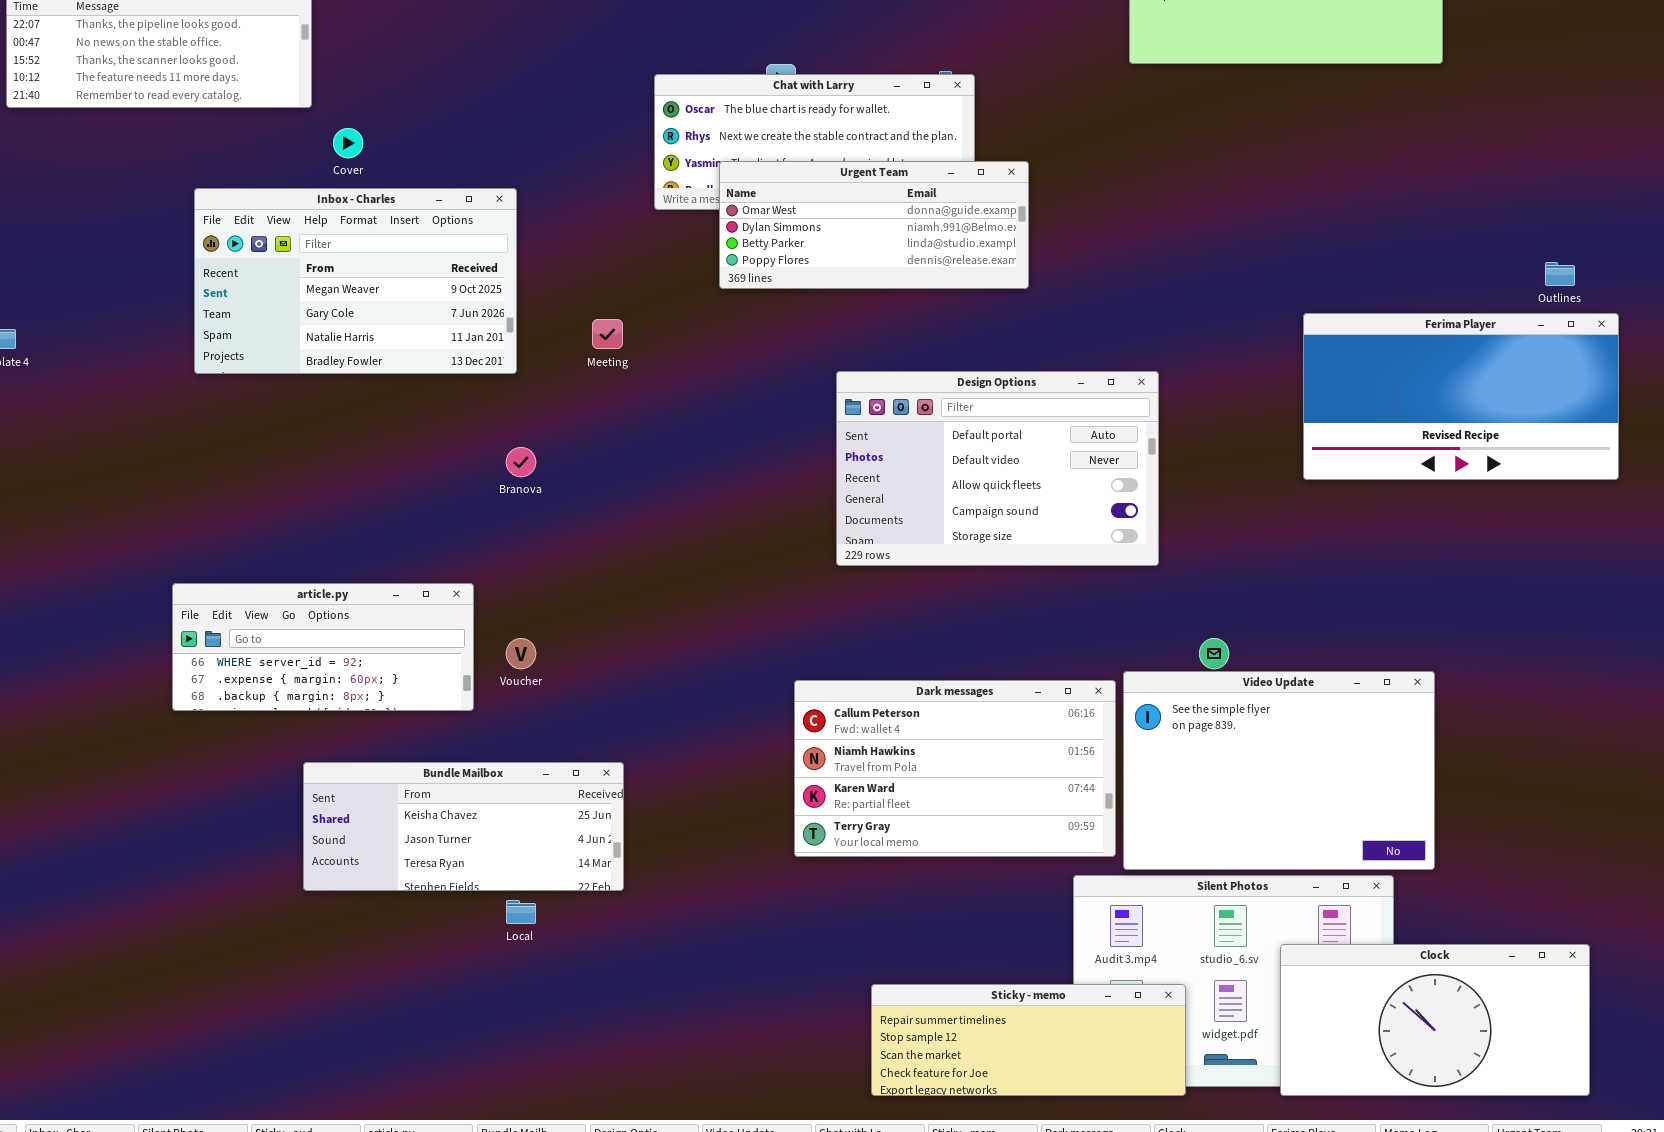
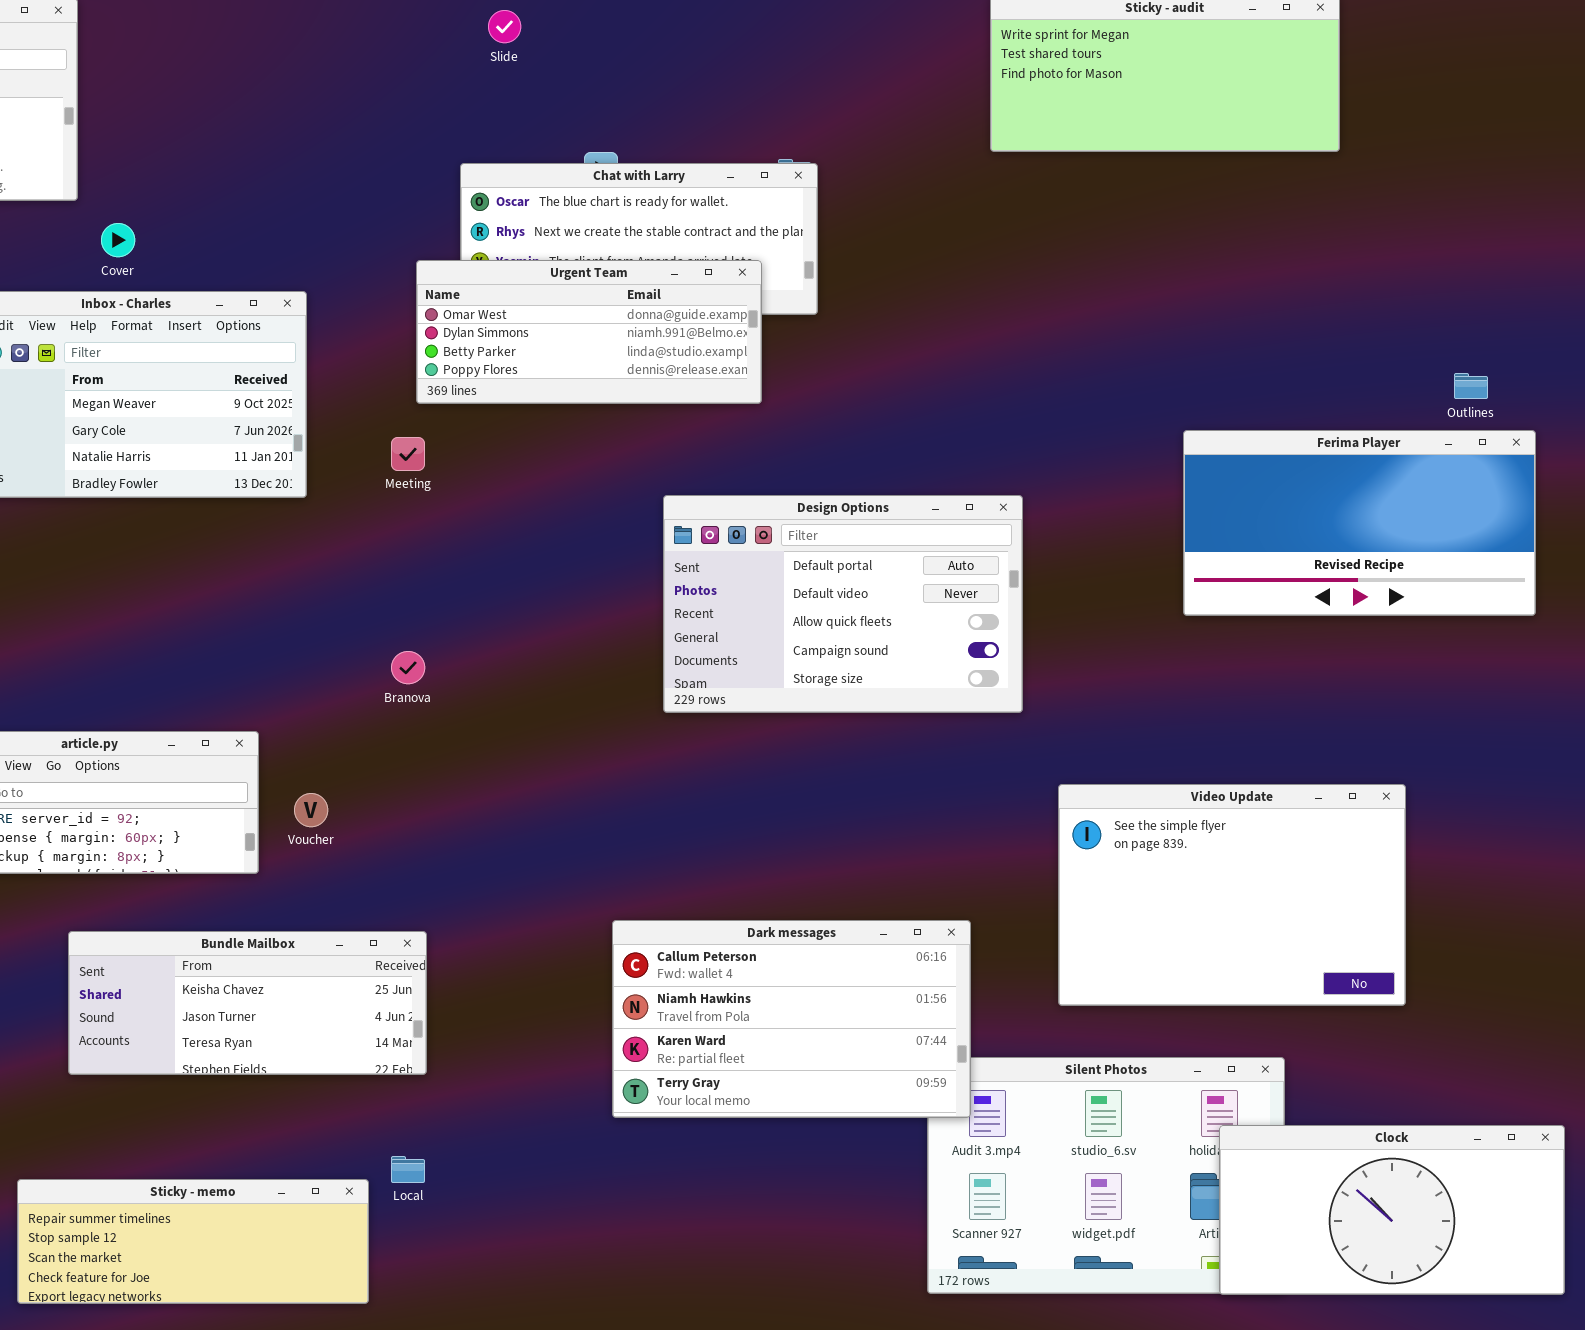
Urgent Team: [719,161,1029,289] -> [416,260,762,404], moved
Branova: [506,447,536,477] -> [391,651,425,684], moved
Video Update: [1123,671,1435,870] -> [1058,784,1406,1006], moved
Dark messages: [794,680,1116,857] -> [612,920,971,1118], moved
Local: [506,900,536,924] -> [391,1156,425,1183], moved
Clock: [1280,944,1590,1096] -> [1219,1125,1565,1295], moved
Sticky - memo: [871,984,1186,1096] -> [17,1179,369,1304], moved

